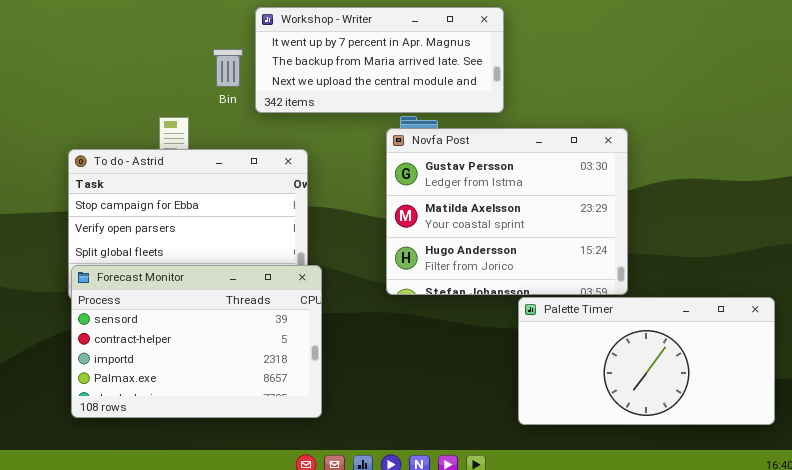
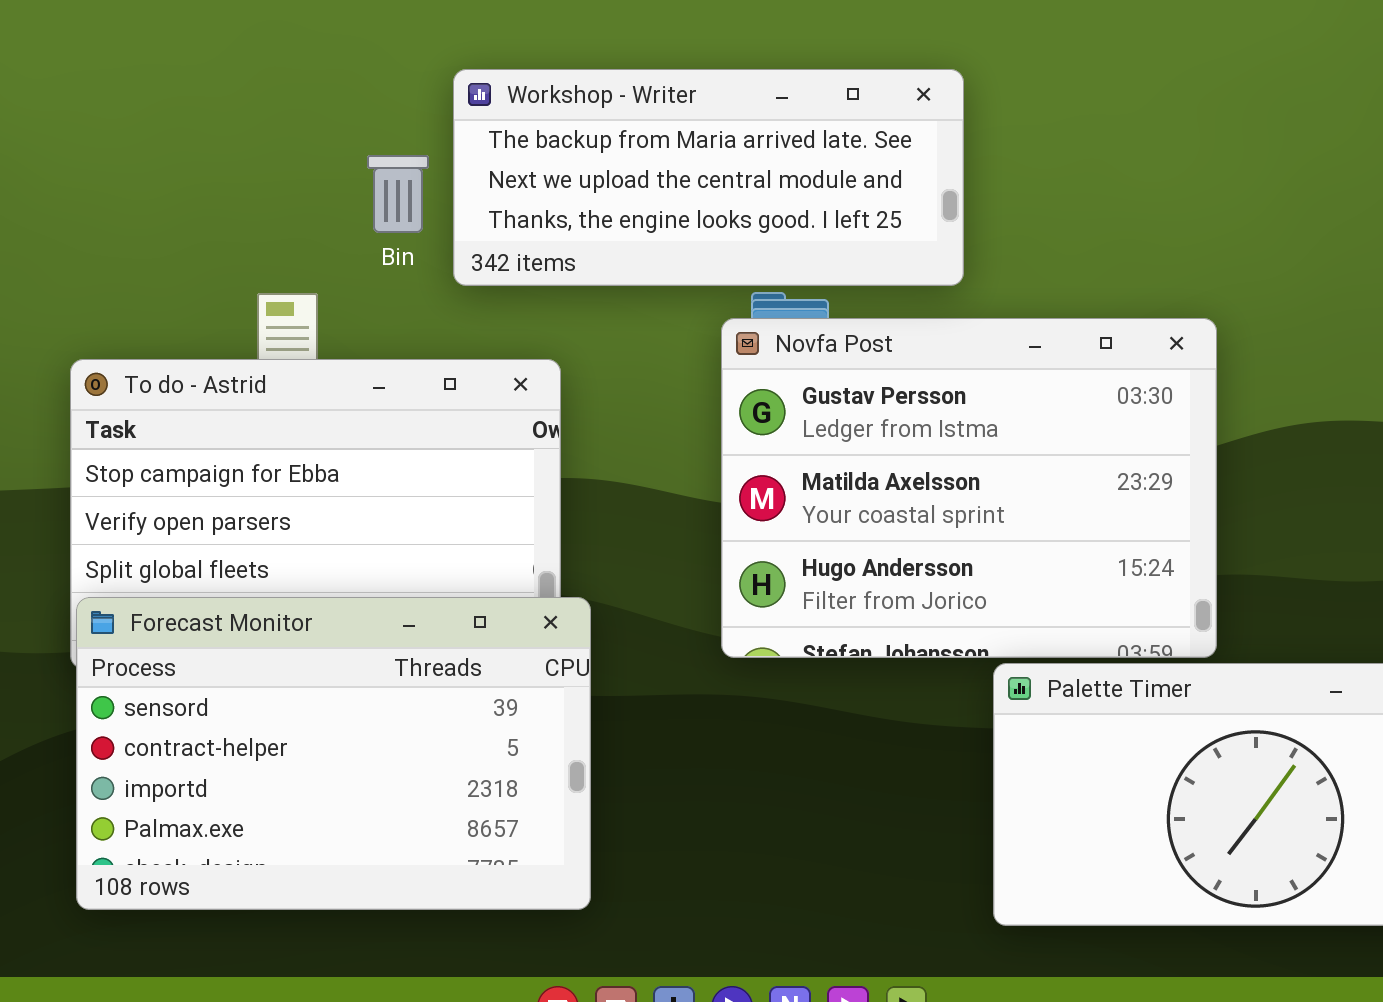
Workshop - Writer: [255,7,504,113] -> [453,69,964,286], scrolled down 1 row

